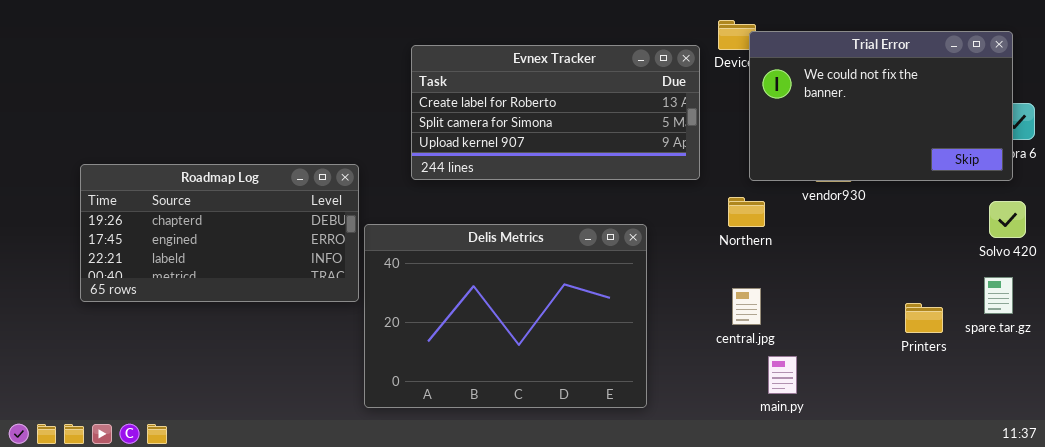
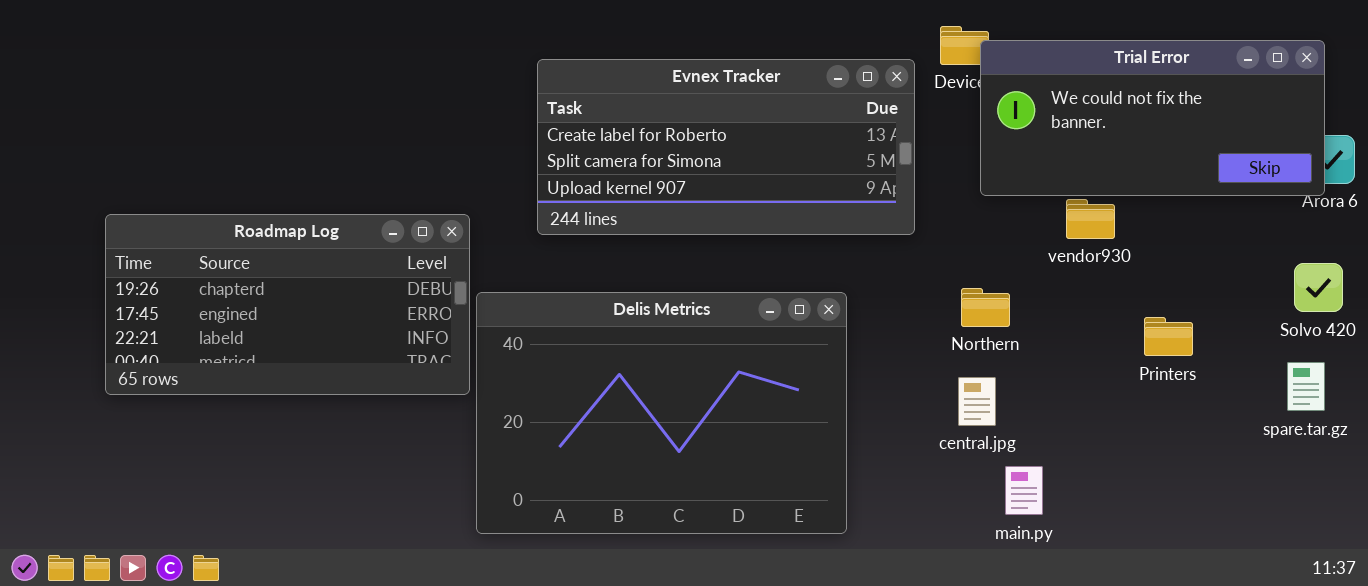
Trial Error: [749,31,1013,181] -> [980,40,1325,196], resized
Northern: [728,197,765,227] -> [961,288,1010,327], moved
Printers: [905,303,943,333] -> [1144,317,1193,356], moved

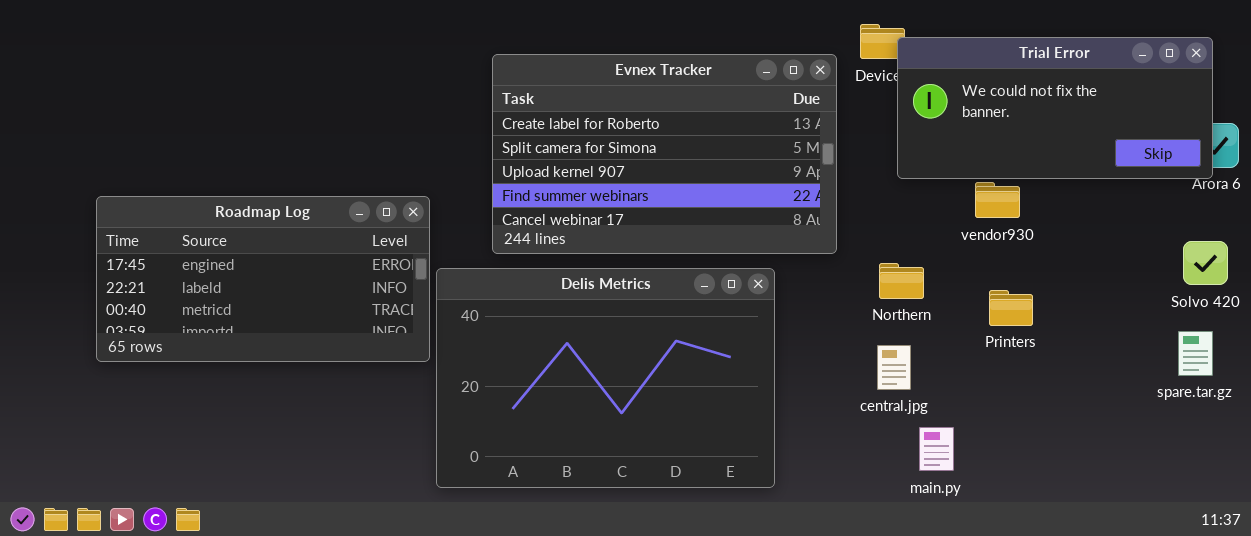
Evnex Tracker: [537,59,915,235] -> [492,54,837,254], resized
Roadmap Log: [105,214,470,395] -> [96,196,430,362], scrolled down 1 row
Printers: [1144,317,1193,356] -> [989,290,1033,326], moved

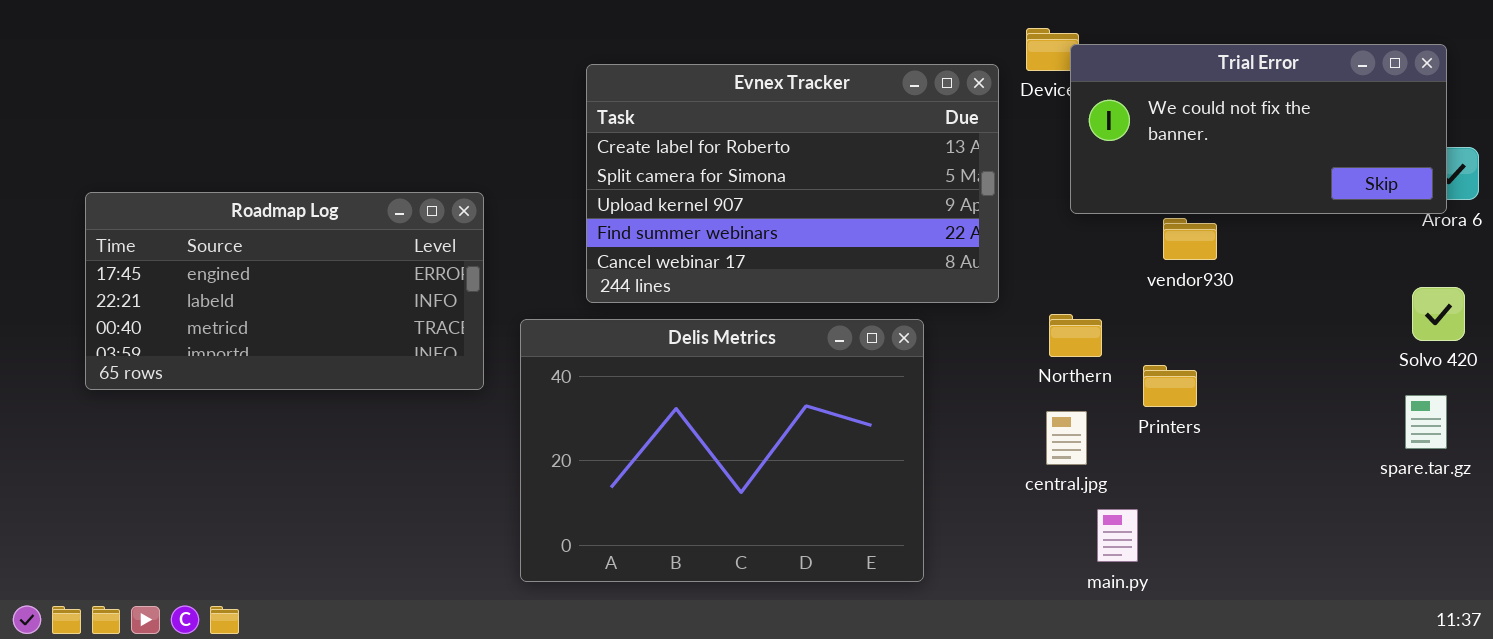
Roadmap Log: [96,196,430,362] -> [85,192,484,390], moved
Printers: [989,290,1033,326] -> [1143,365,1197,407], moved

